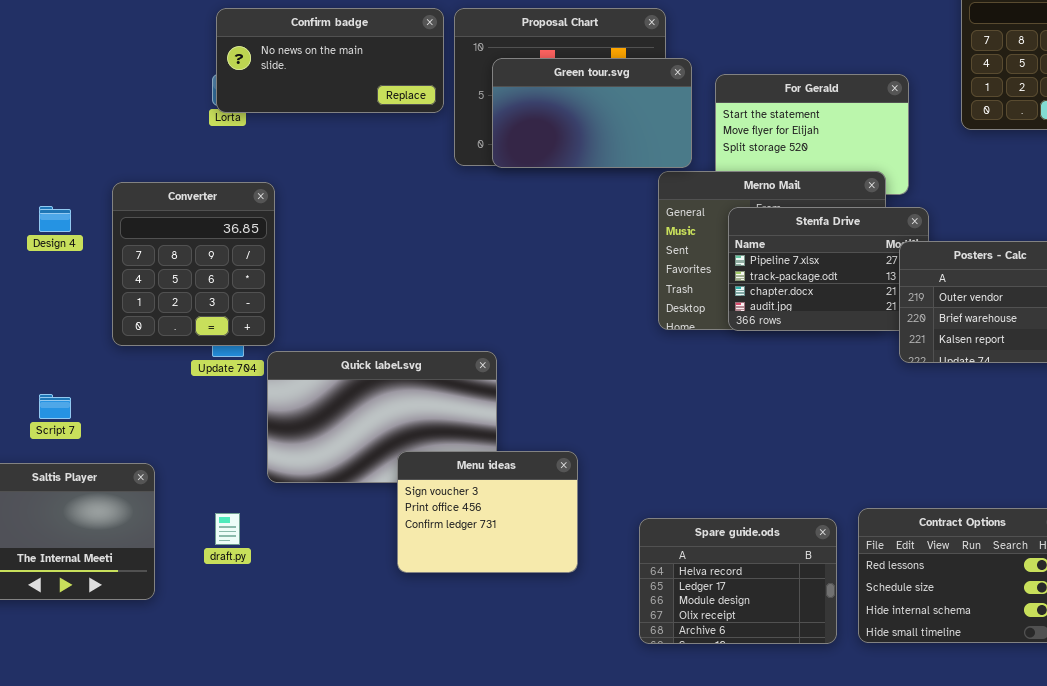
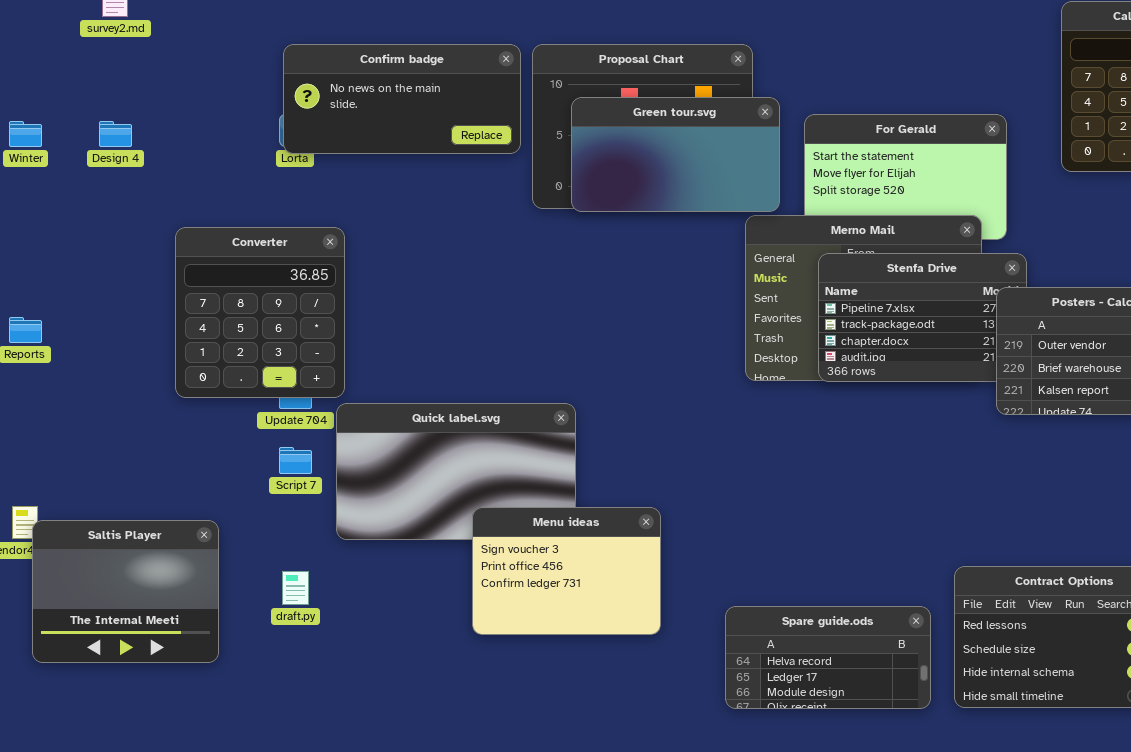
Design 4: [39,206,71,232] -> [99,121,132,147], moved
Script 7: [39,394,71,419] -> [279,447,312,474], moved
Spare guide.ods: [639,518,837,644] -> [725,606,931,709], resized

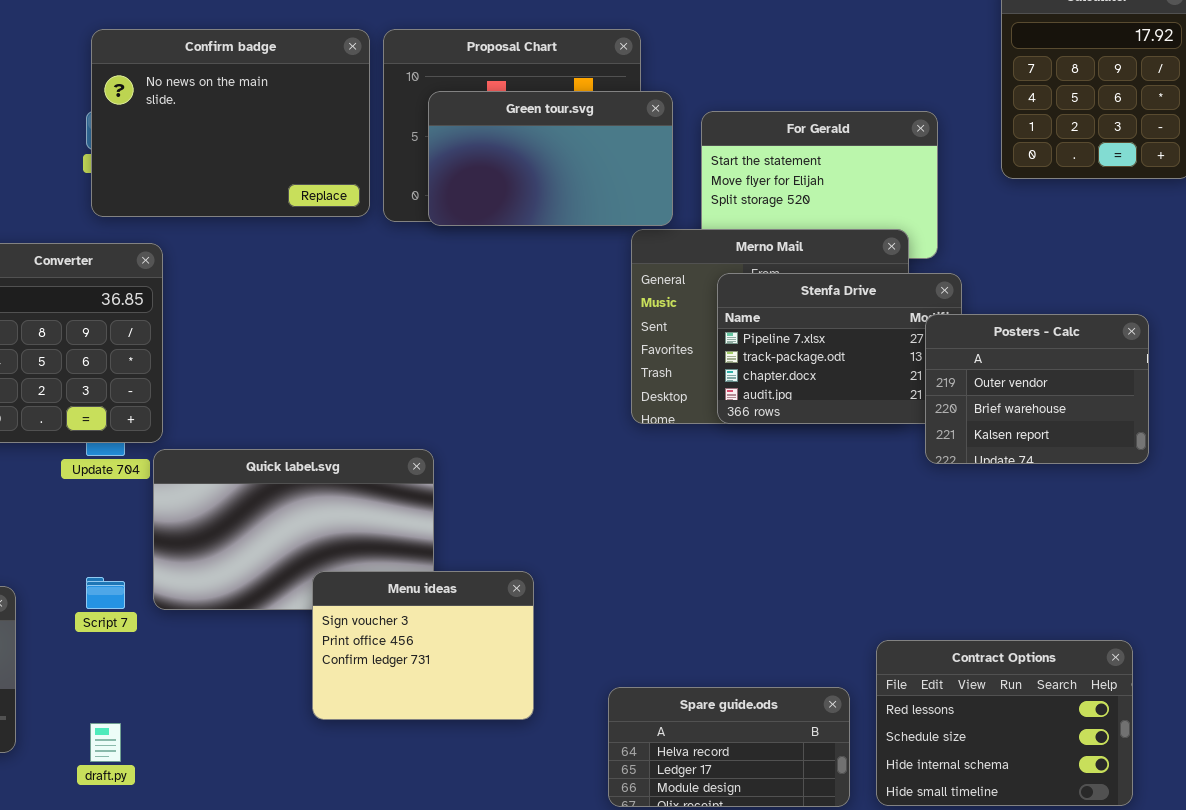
Confirm badge: [283,44,521,154] -> [91,29,370,217], resized
Script 7: [279,447,312,474] -> [86,577,125,609], moved
draft.py: [282,571,309,605] -> [90,723,121,762], moved

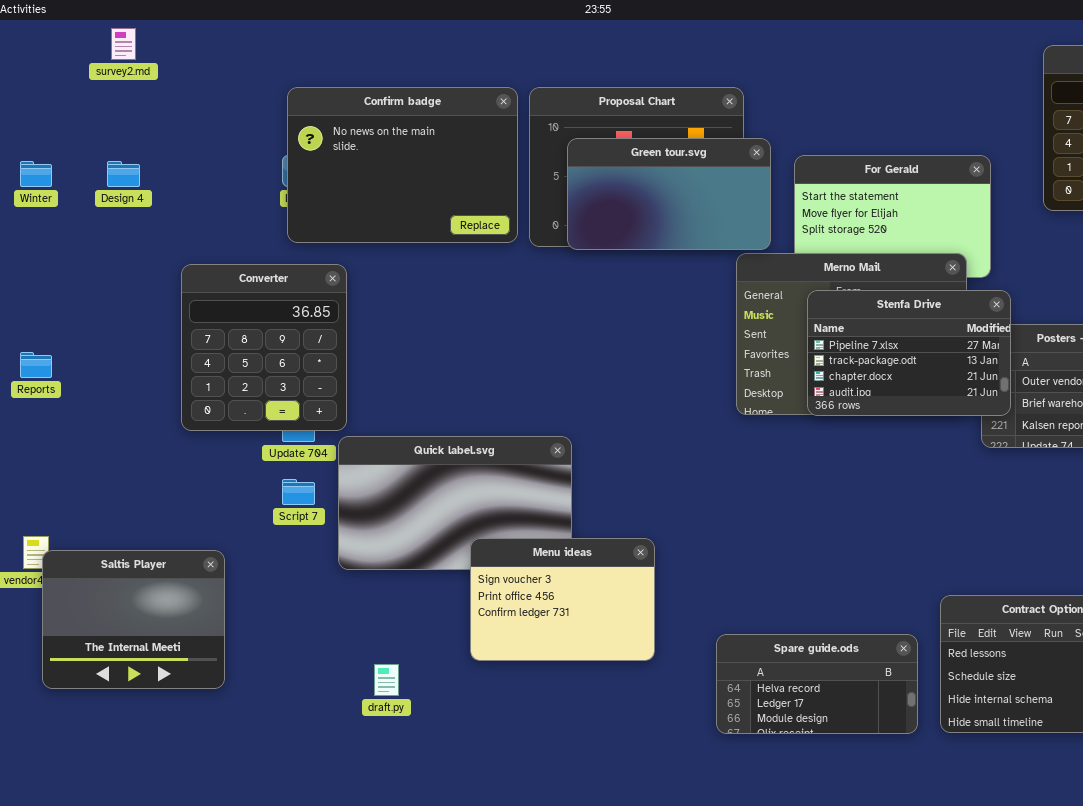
Stenfa Drive: [717,273,962,424] -> [807,290,1011,416], raised
Script 7: [86,577,125,609] -> [282,479,315,505], moved
draft.py: [90,723,121,762] -> [374,664,399,696], moved

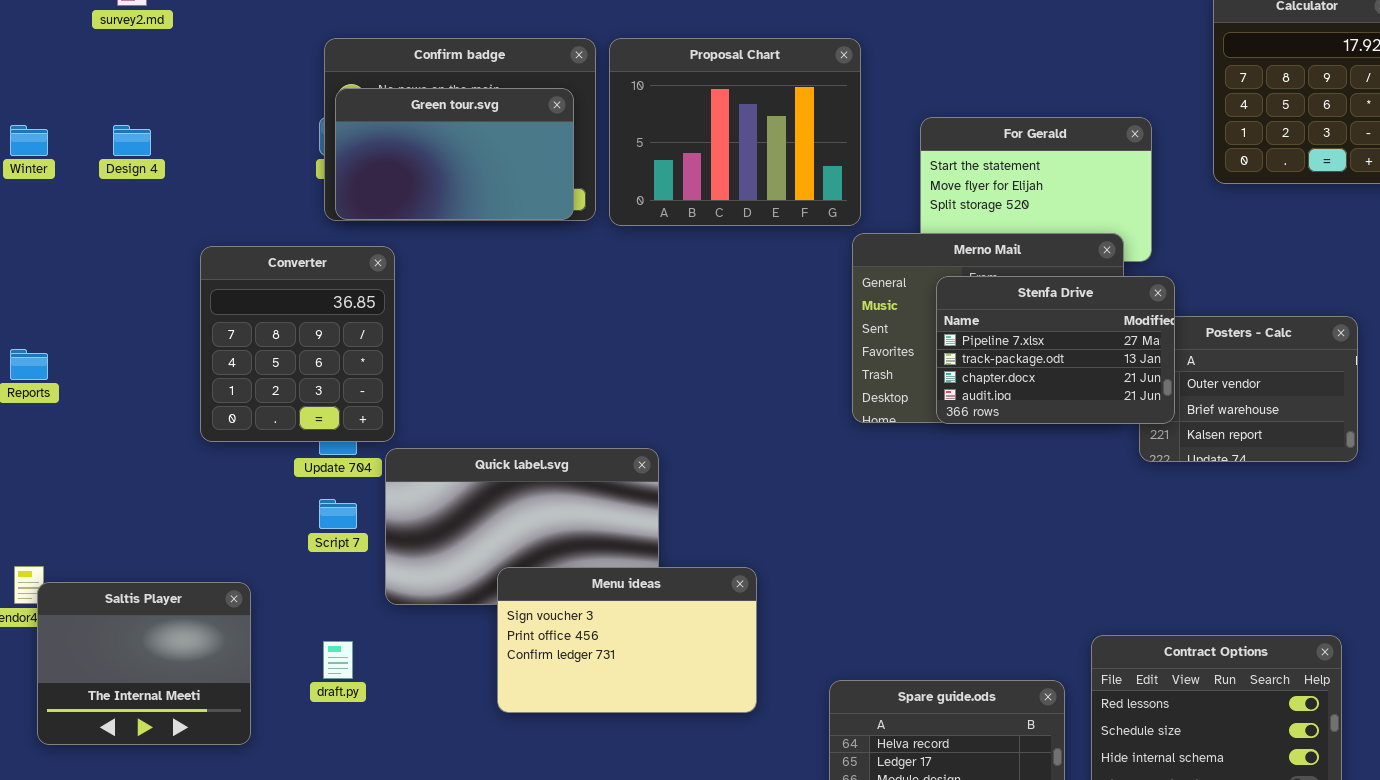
Green tour.svg: [567,138,771,250] -> [335,88,574,220], moved
Menu ideas: [470,538,655,661] -> [497,567,757,713], resized
draft.py: [374,664,399,696] -> [323,641,353,679], moved

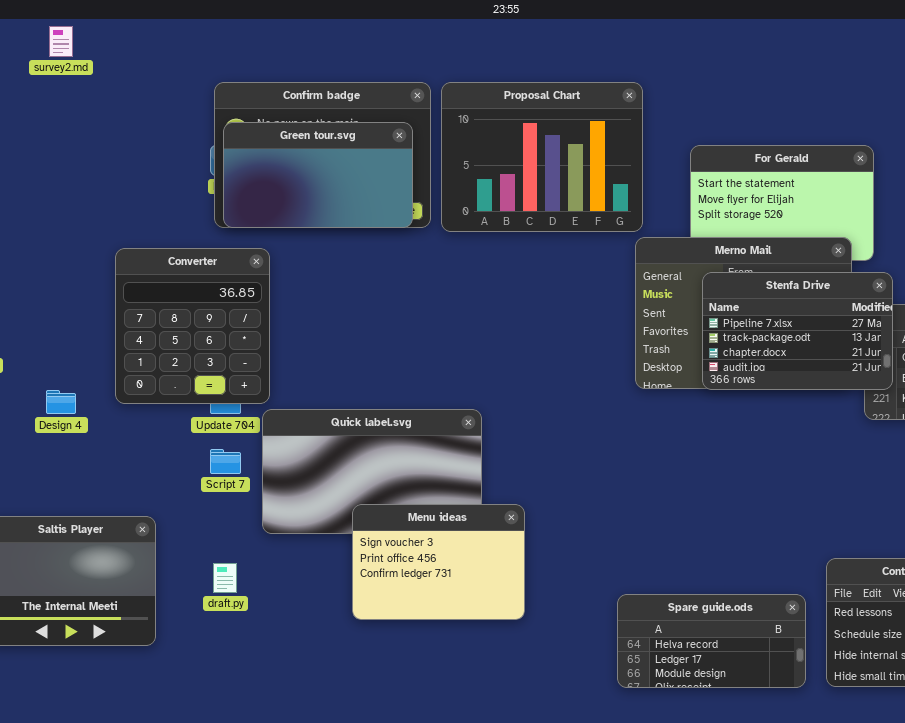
Design 4: [113,125,151,156] -> [46,390,76,414], moved
Menu ideas: [497,567,757,713] -> [352,504,525,620], resized

